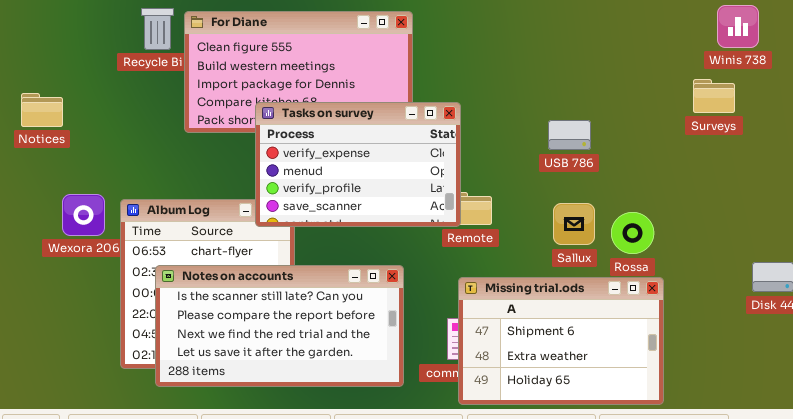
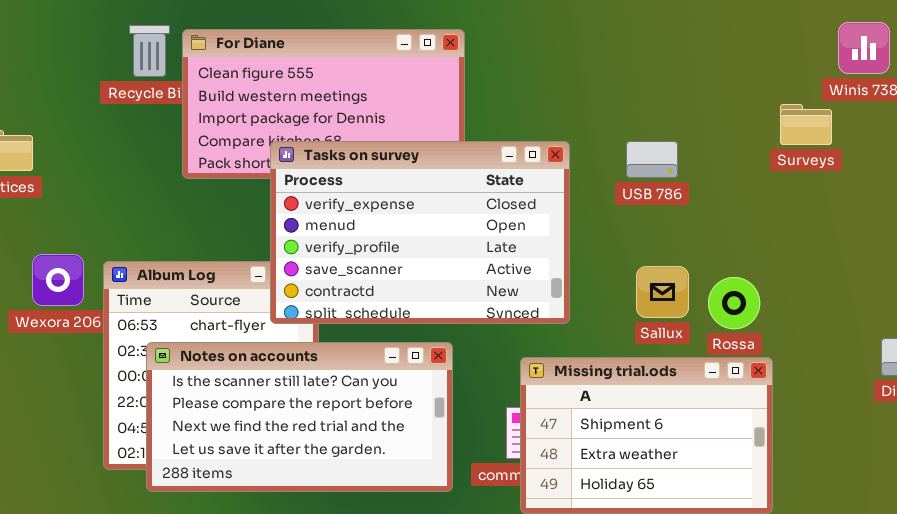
Surveys: [693,79,735,113] -> [780,104,832,145], moved
Tasks on survey: [255,102,461,227] -> [270,141,570,324], resized
USB 786: [548,120,591,150] -> [626,141,678,178], moved

